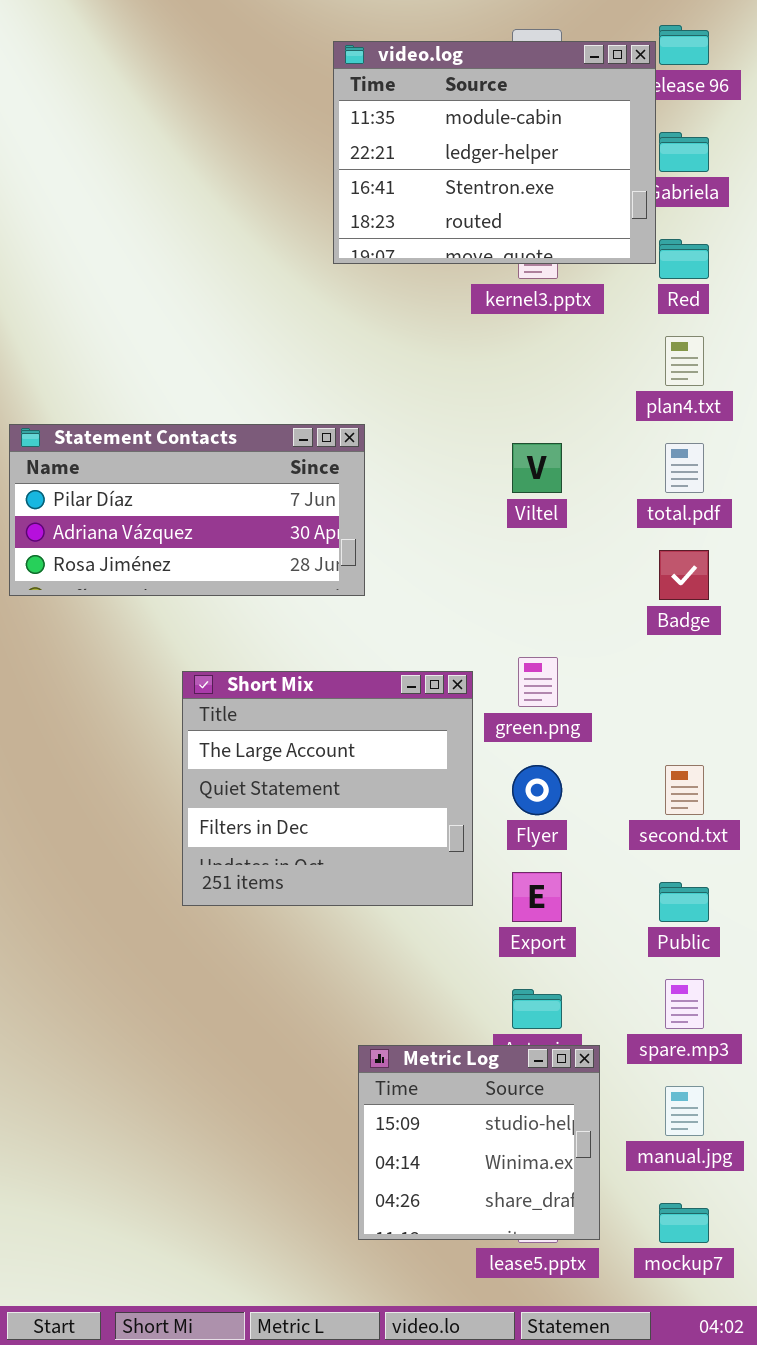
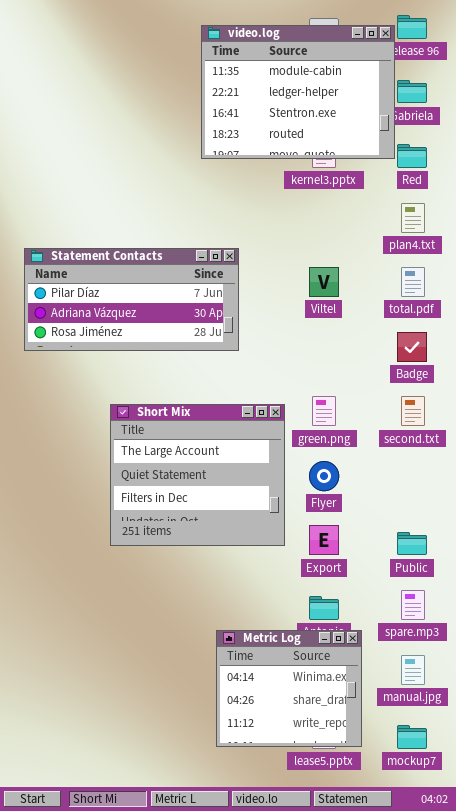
Statement Contacts: [9,424,365,596] -> [24,248,239,351], moved
second.txt: [665,765,704,815] -> [401,396,425,426], moved
Metric Log: [358,1045,600,1240] -> [216,630,362,747], scrolled down 1 row

